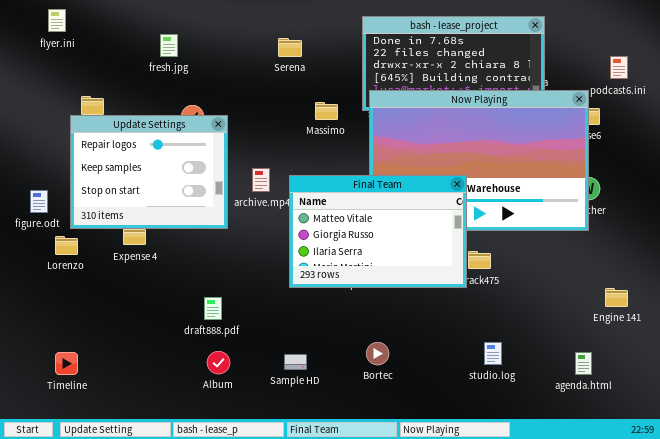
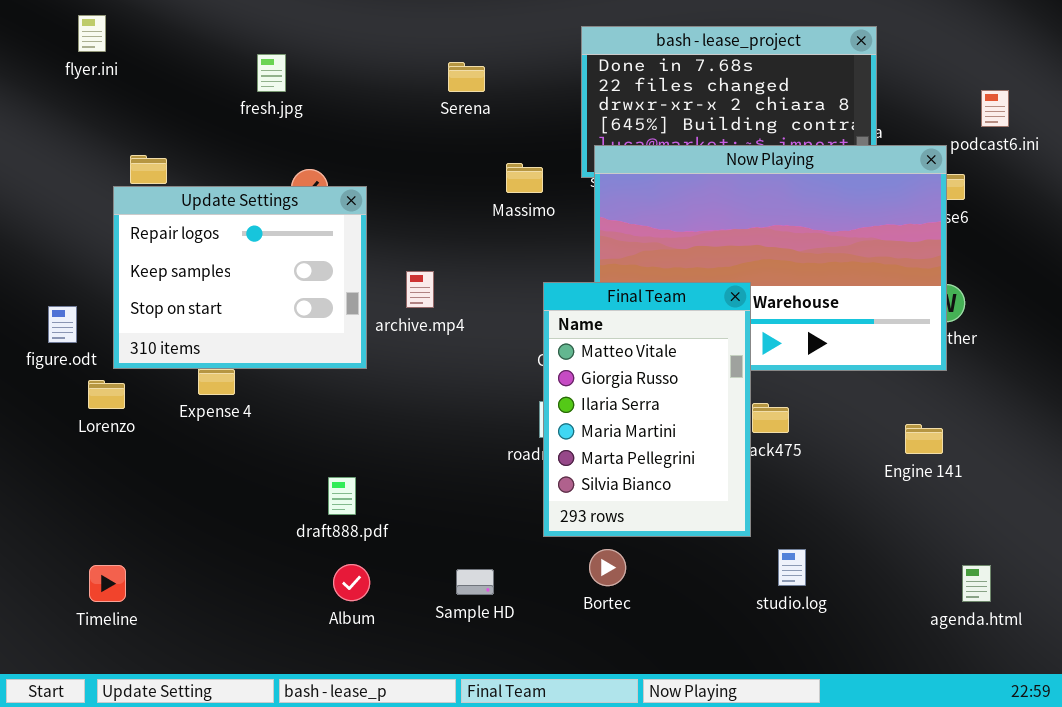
Final Team: [289,175,467,288] -> [543,282,751,537], resized
Engine 141: [605,288,628,307] -> [905,424,943,454], moved
agenda.html: [575,352,592,375] -> [962,565,991,602], moved

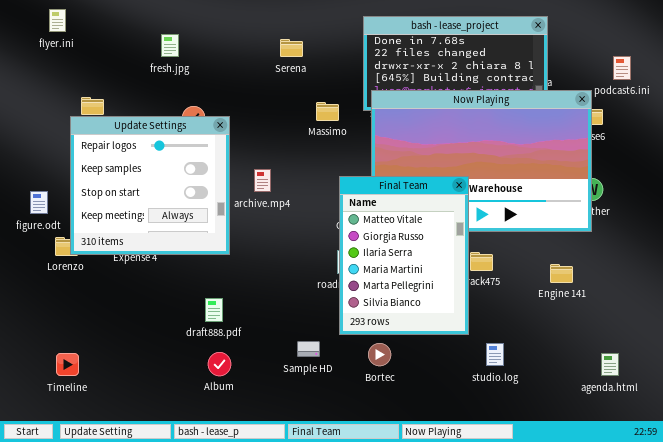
Update Settings: [113,186,367,369] -> [70,116,230,255], resized
Engine 141: [905,424,943,454] -> [550,264,573,283], moved
Sample HD: [456,569,494,595] -> [297,341,320,357], moved

